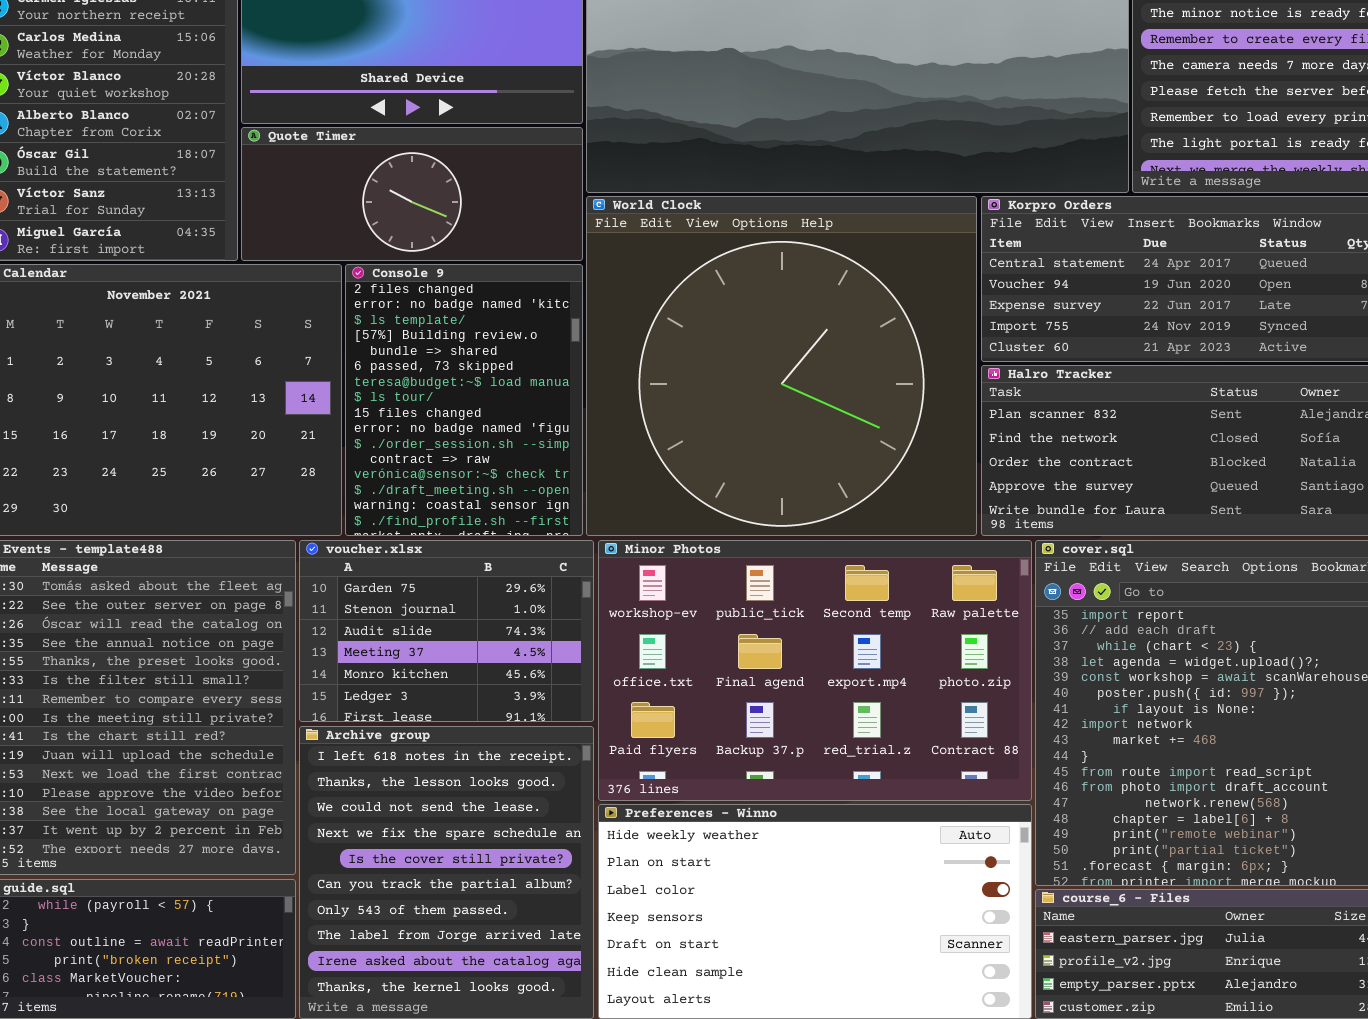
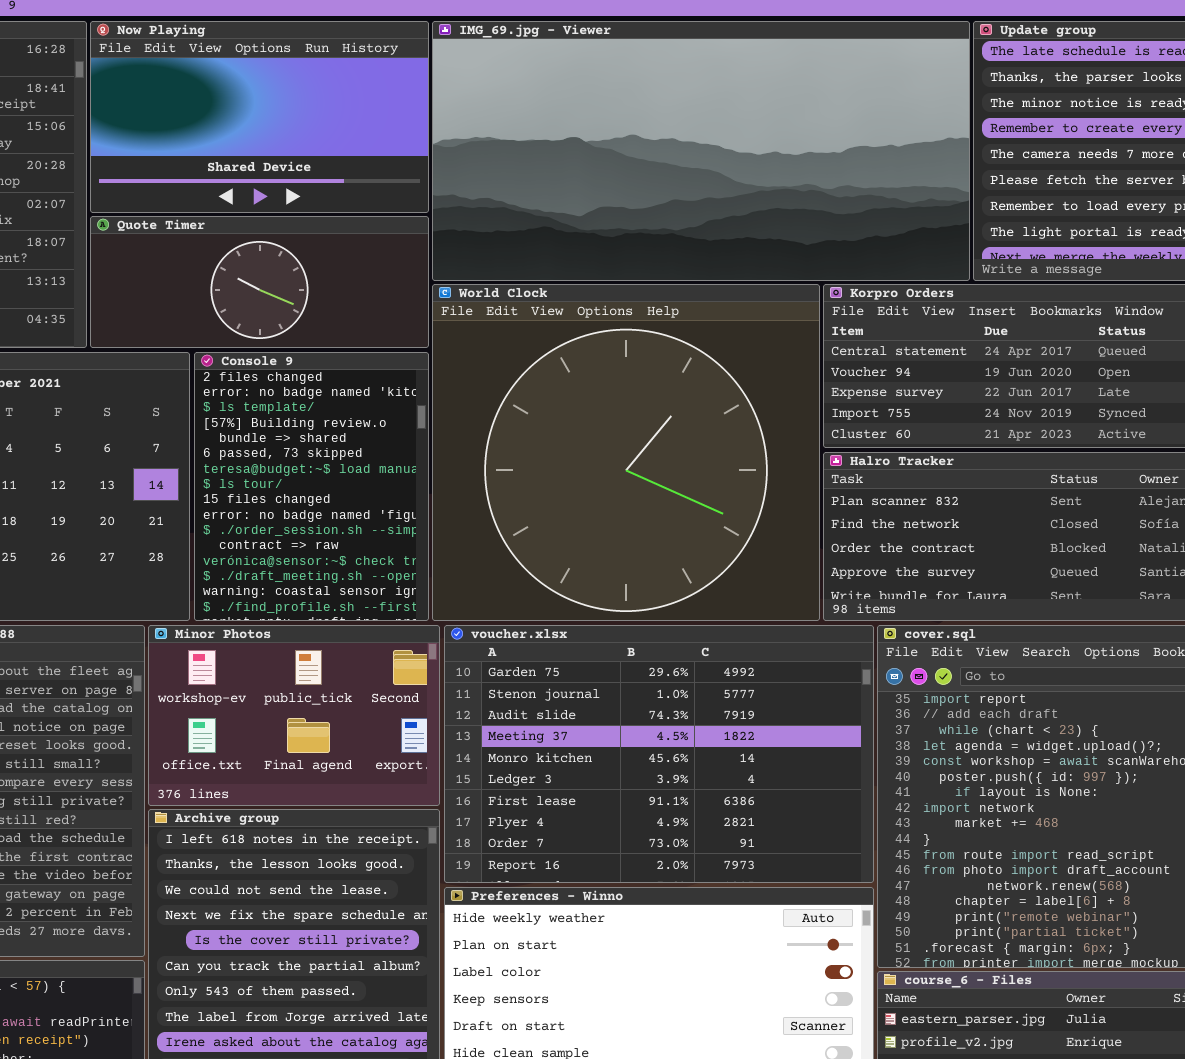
voucher.xlsx: [299,540,594,722] -> [444,625,874,883], moved, resized
Minor Photos: [598,540,1032,801] -> [148,625,440,806], moved, resized

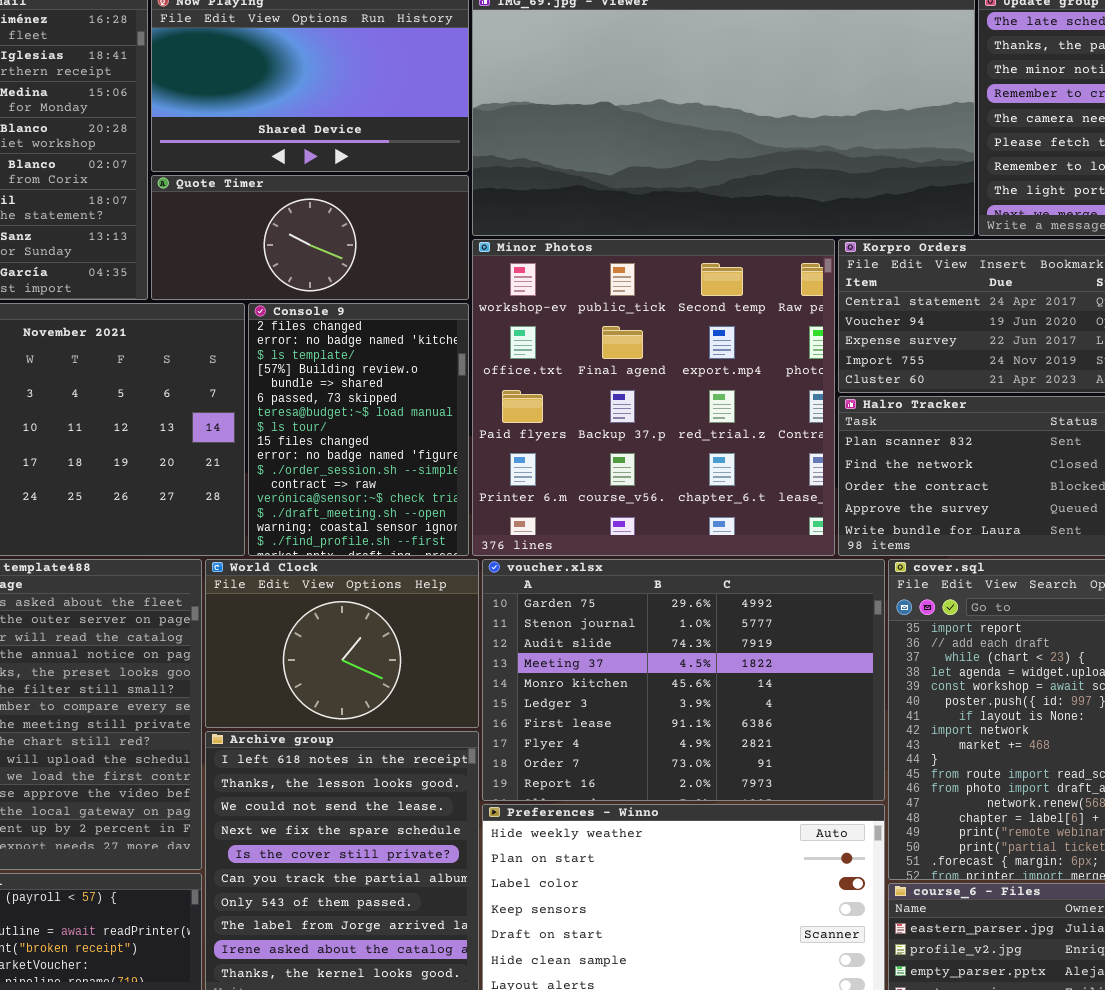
World Clock: [432,284,820,621] -> [205,559,479,728], moved, resized
Minor Photos: [148,625,440,806] -> [472,239,835,556], moved, resized

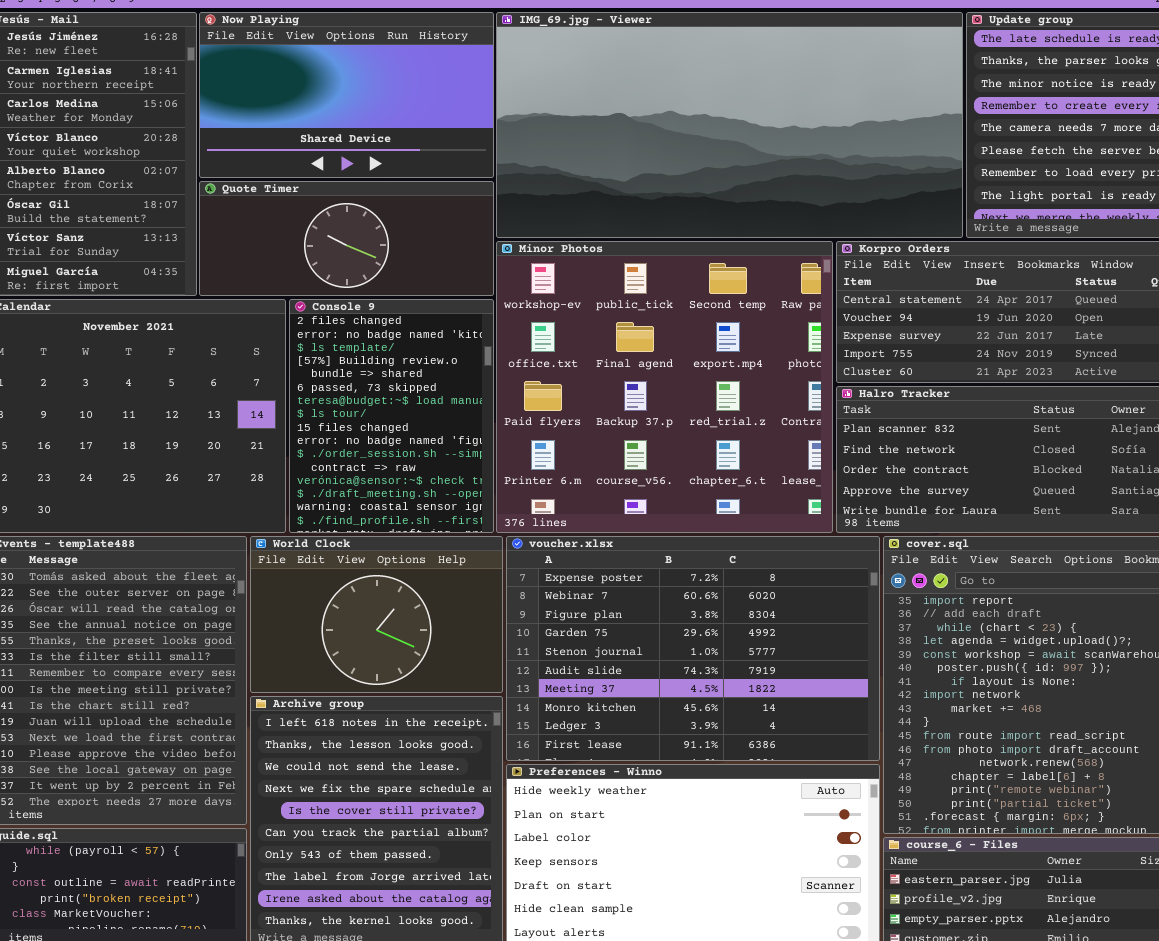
voucher.xlsx: [482,559,885,801] -> [506,536,880,761], scrolled up 3 rows

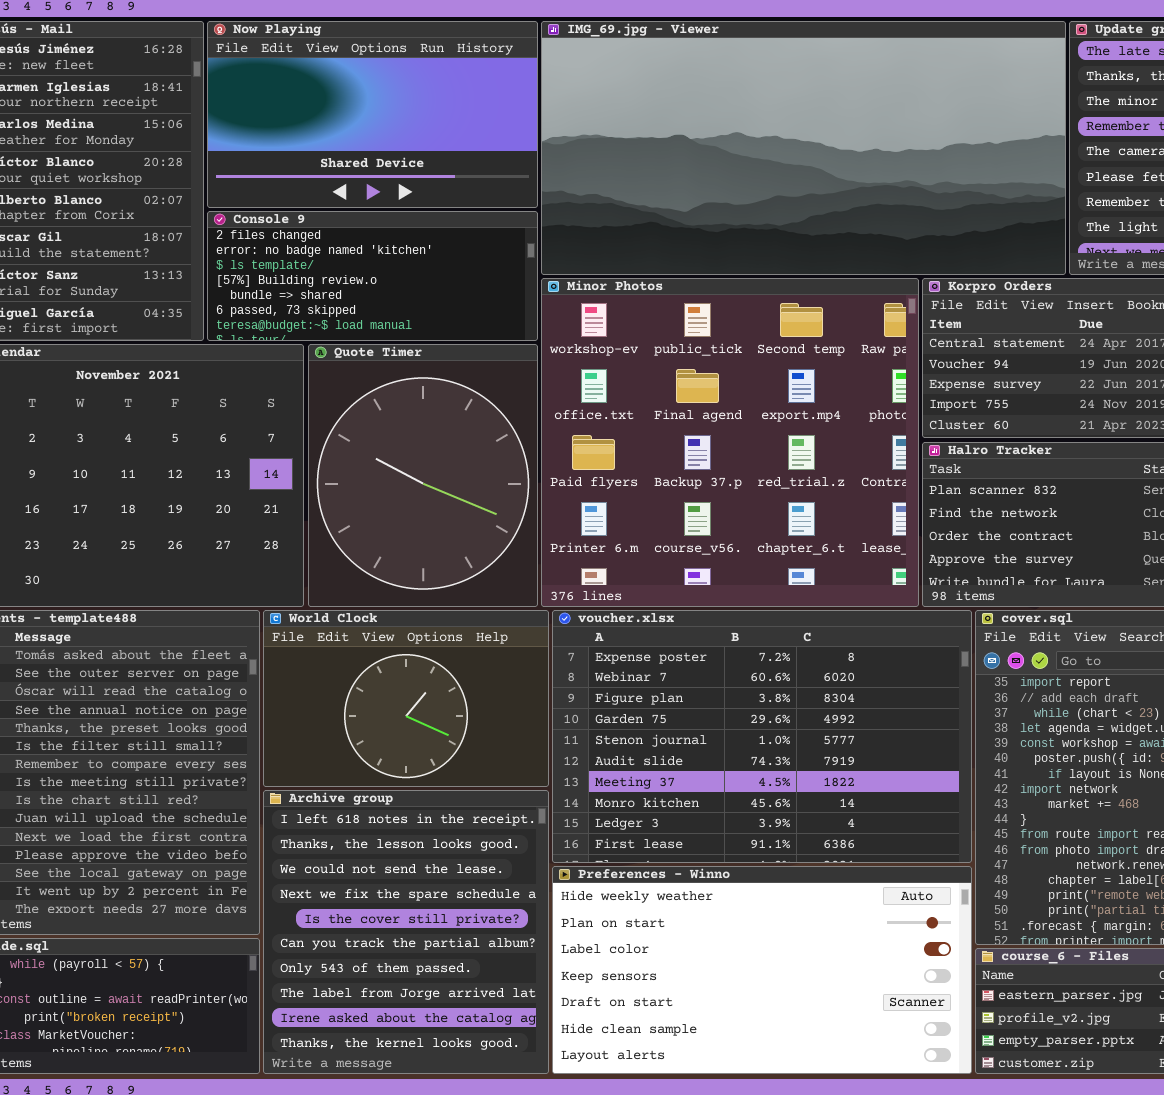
Quote Timer: [199,181,494,296] -> [308,344,538,607], moved, resized
Console 9: [289,299,494,533] -> [207,211,538,341], moved, resized

